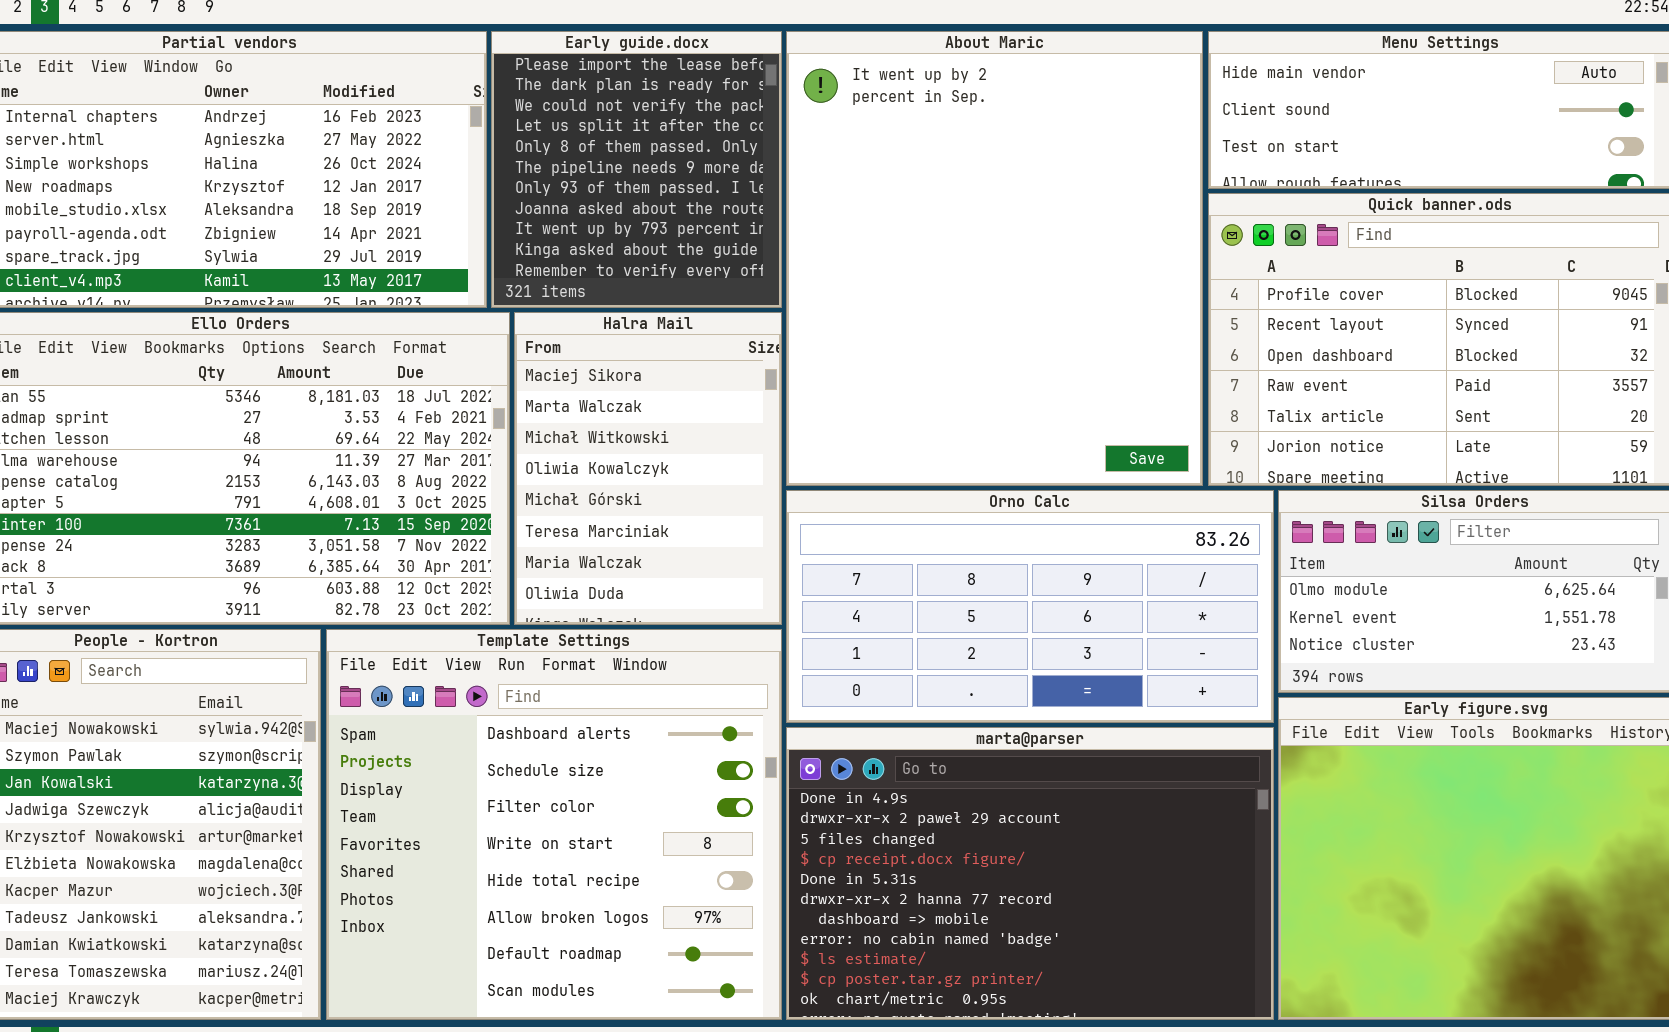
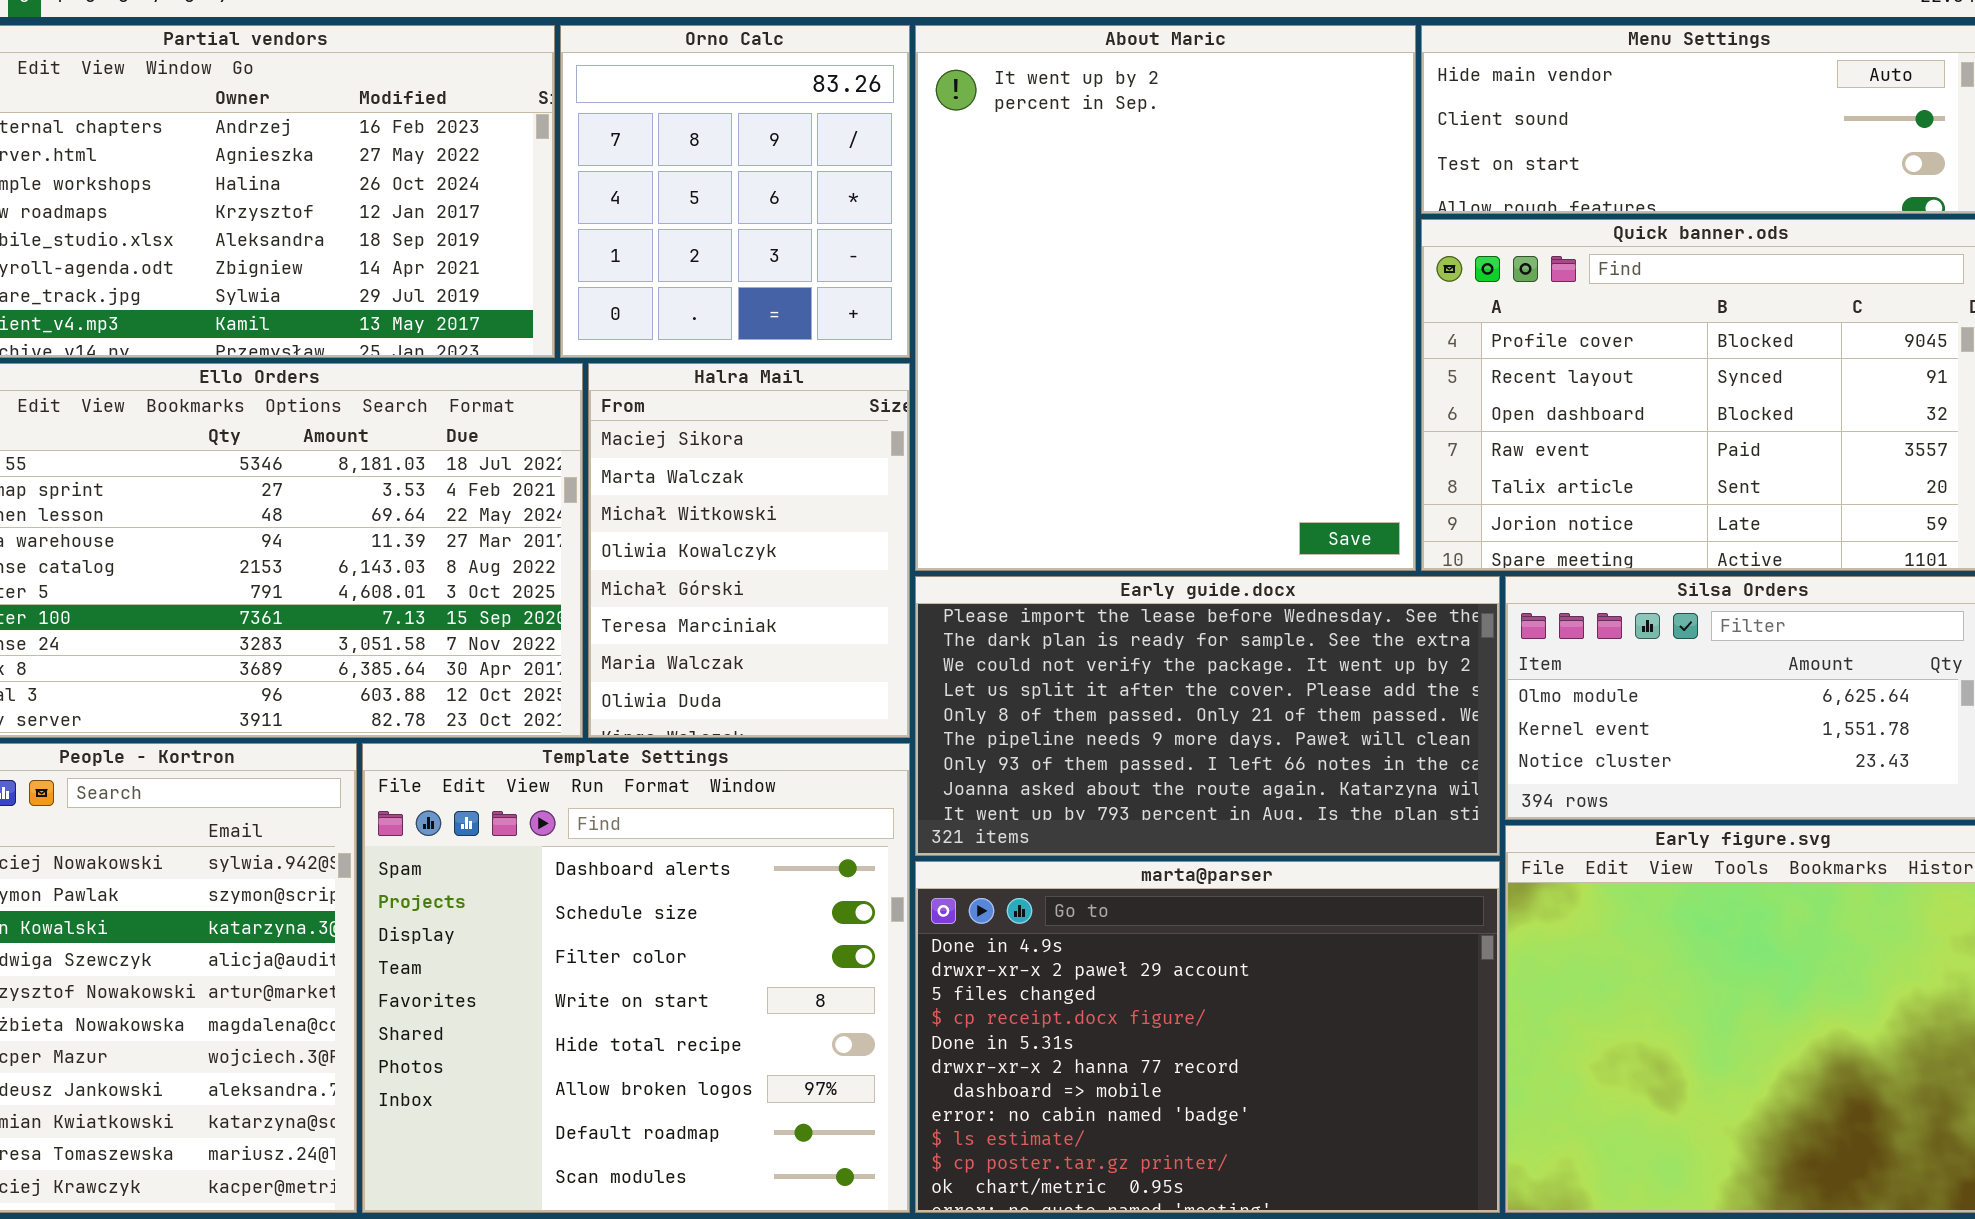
Early guide.docx: [491,31,782,308] -> [915,576,1500,856], moved, resized
Orno Calc: [786,490,1274,723] -> [560,25,910,358], moved, resized

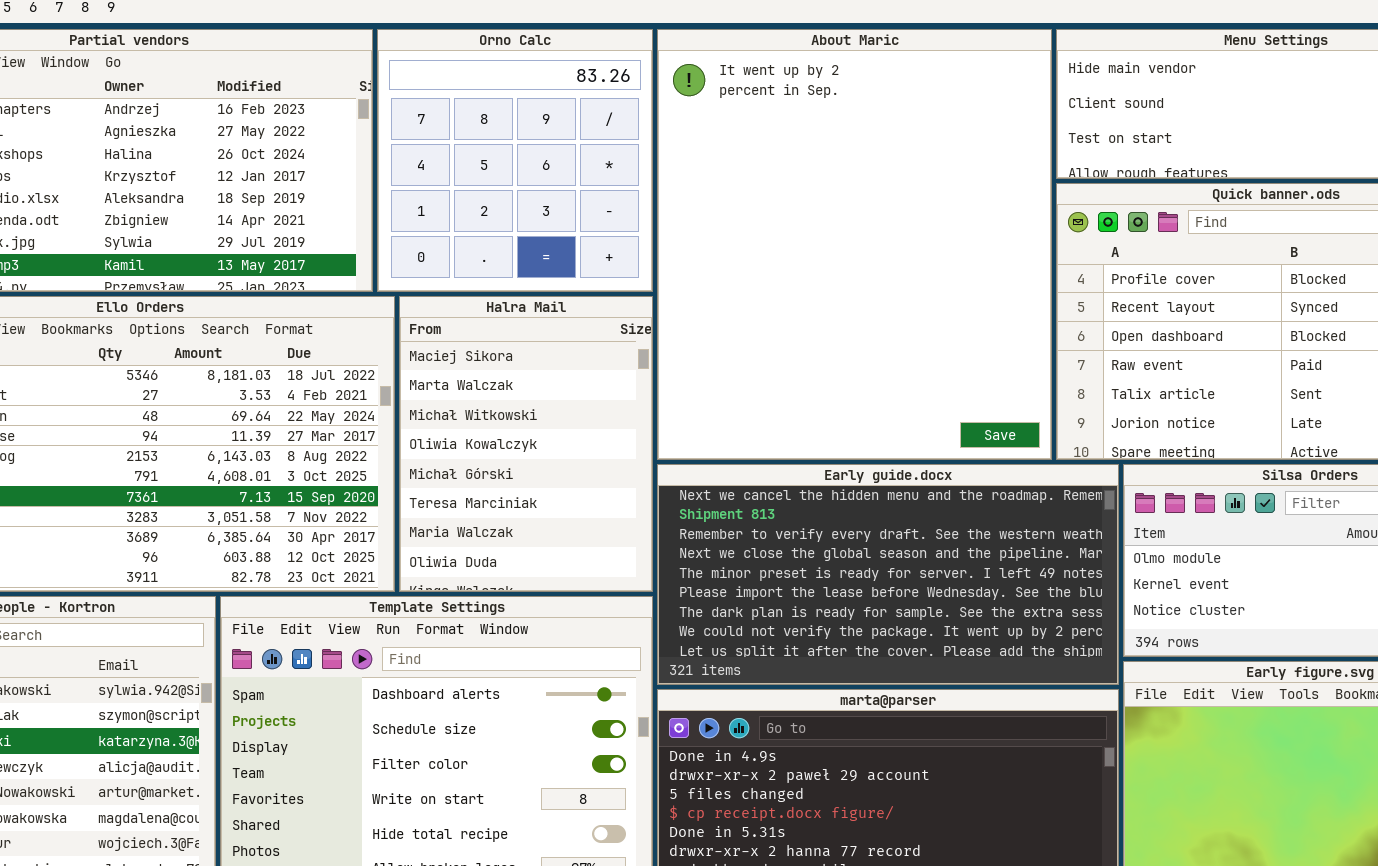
Early guide.docx: [915,576,1500,856] -> [657,464,1119,685], scrolled up 5 rows

